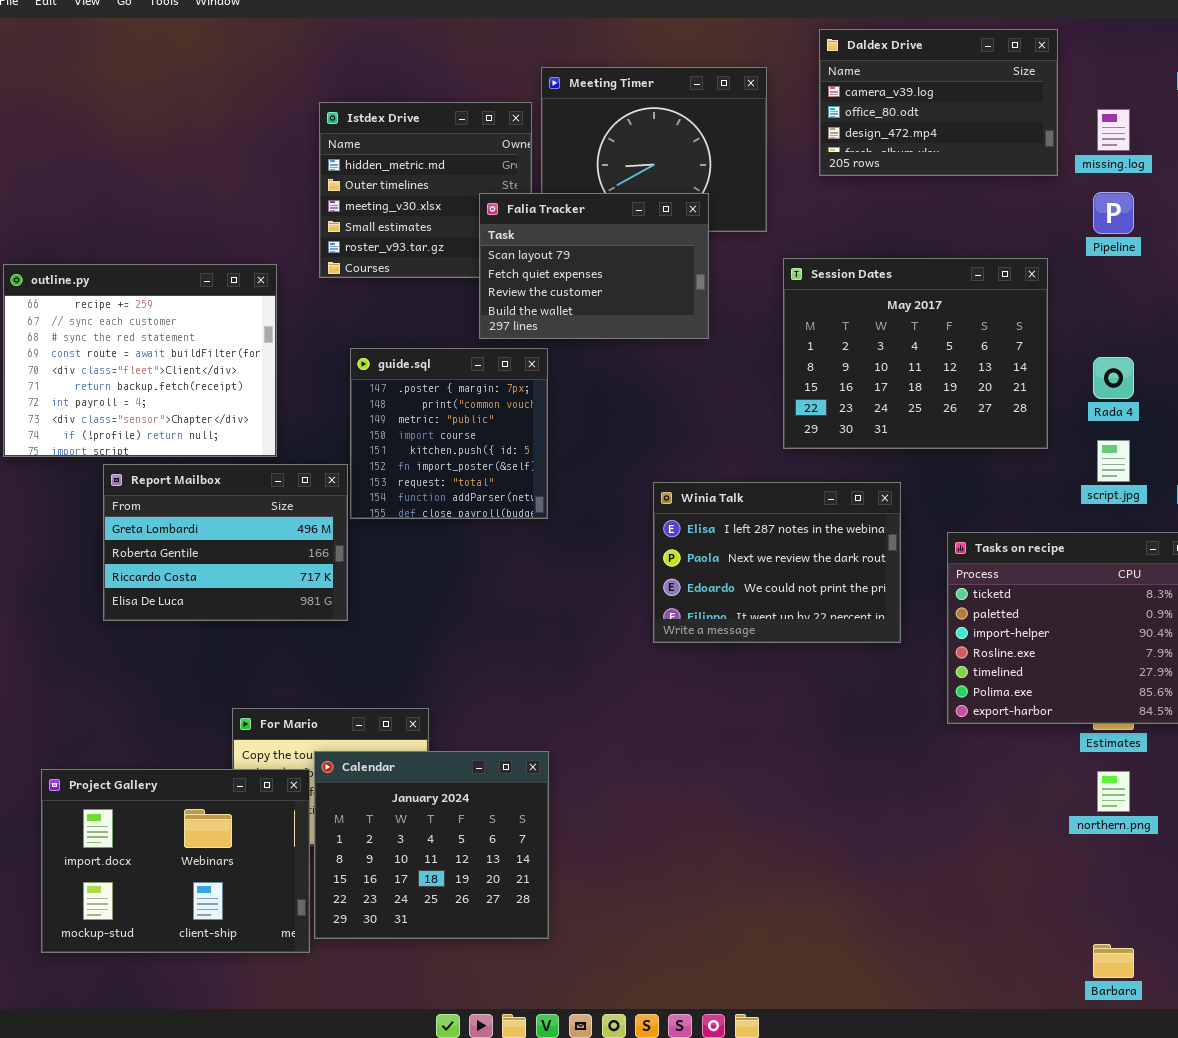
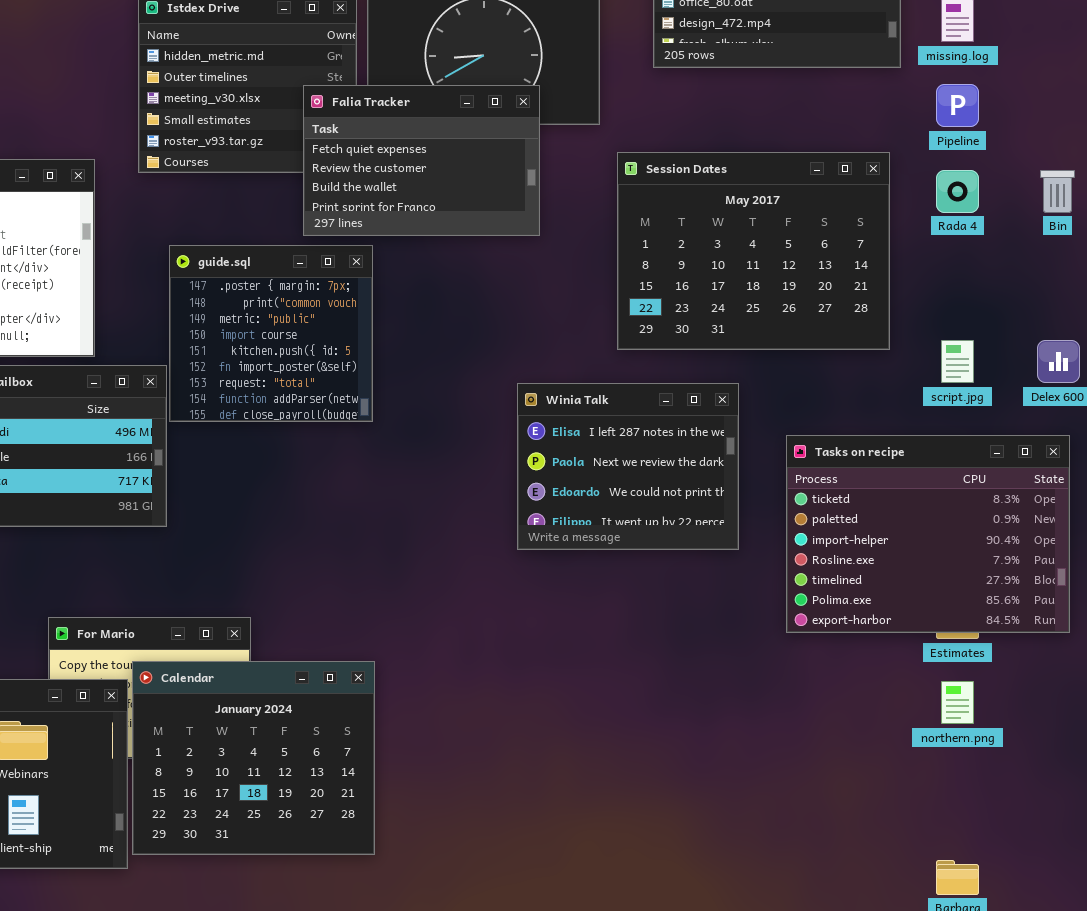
Falia Tracker: [479,193,709,339] -> [303,85,540,236], scrolled down 1 row
Rada 4: [1093,357,1134,399] -> [936,170,979,213], moved
Winia Talk: [653,482,901,643] -> [517,383,739,550], resized

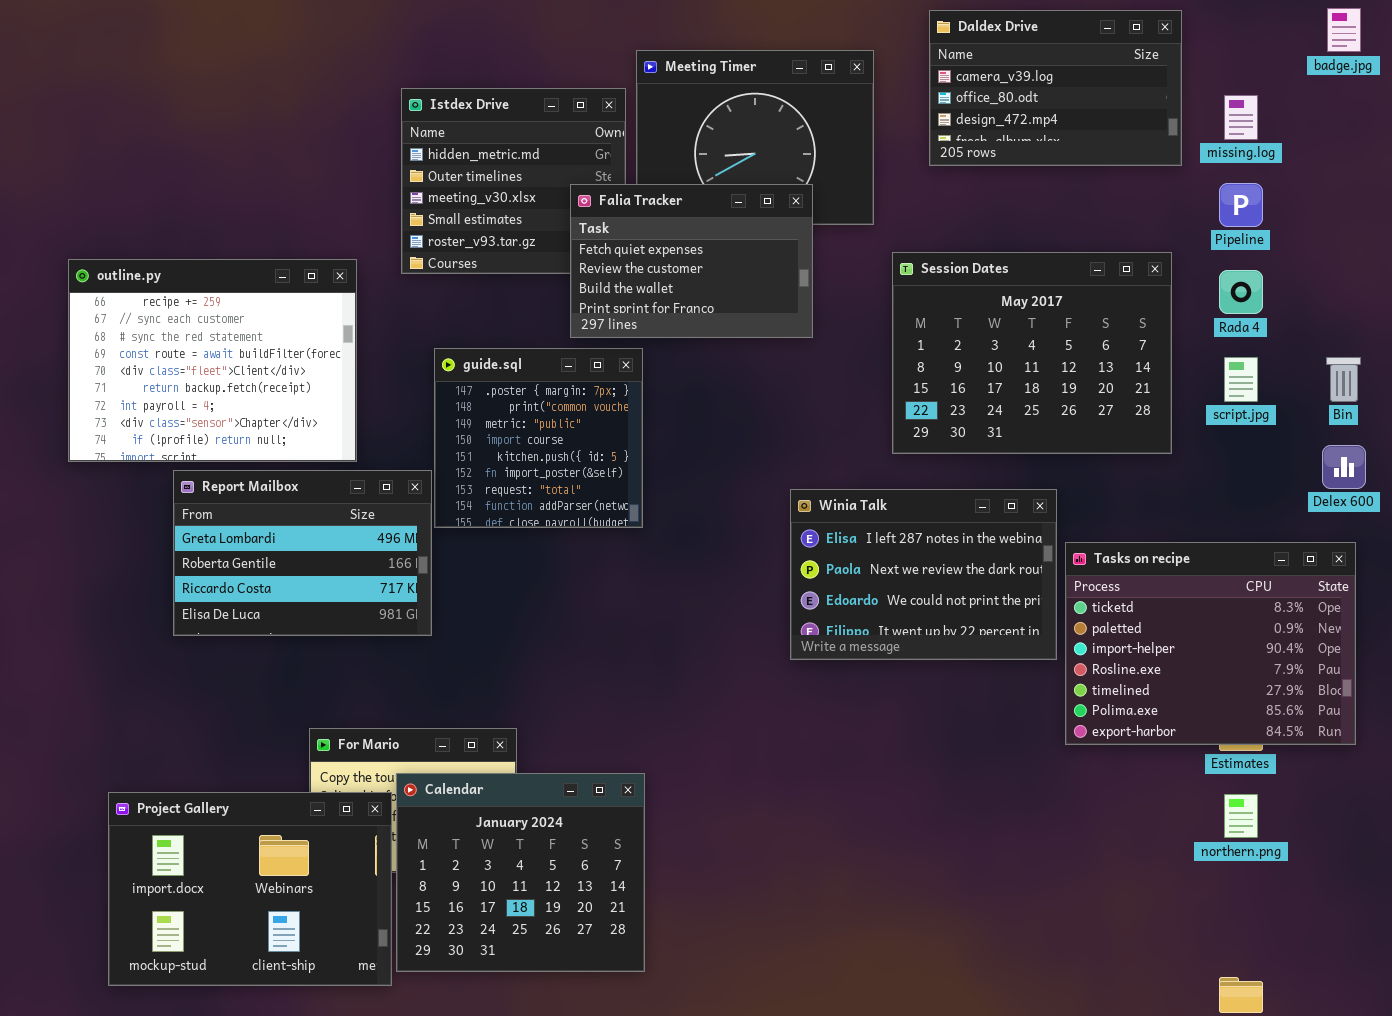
Bin: [1040,170,1075,213] -> [1326,357,1361,402], moved
script.jpg: [941,340,974,383] -> [1224,357,1258,402], moved
Winia Talk: [517,383,739,550] -> [790,489,1057,660], resized

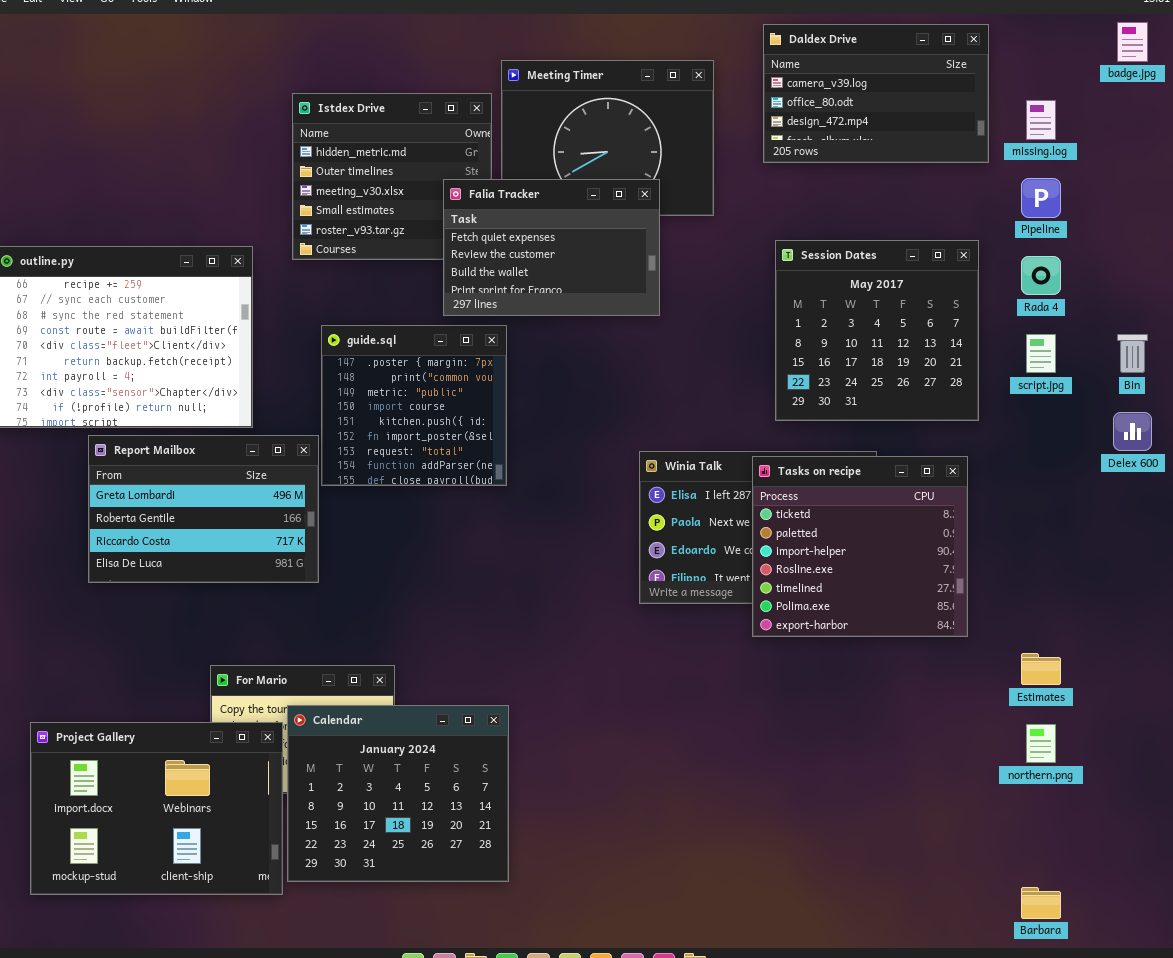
Session Dates: [892,252,1172,454] -> [775,240,979,421], resized
Tasks on recipe: [1065,542,1356,745] -> [752,456,968,637], moved, resized

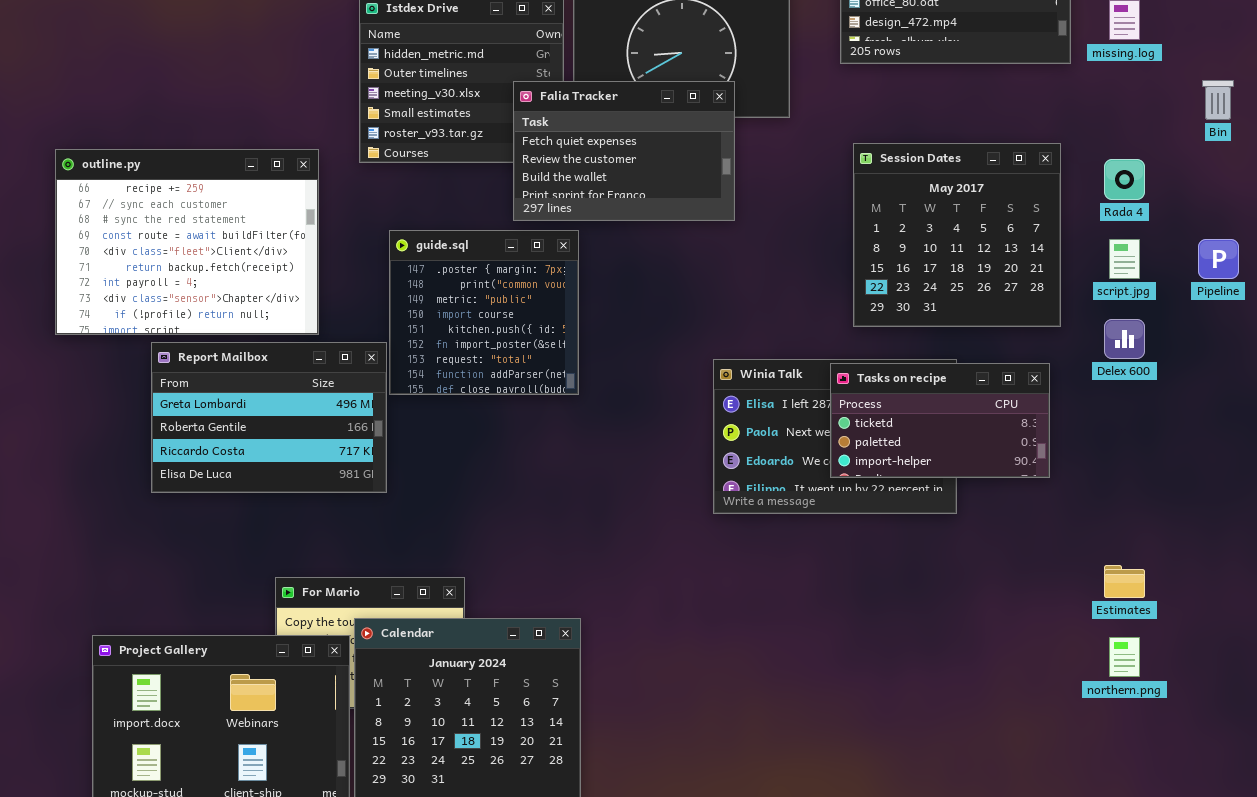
Pipeline: [1021,178,1061,218] -> [1198,239,1239,279], moved
Bin: [1117,334,1148,373] -> [1202,80,1234,120], moved
Delex 600: [1113,412,1152,451] -> [1104,319,1145,359], moved
Tasks on recipe: [752,456,968,637] -> [830,363,1050,478], resized

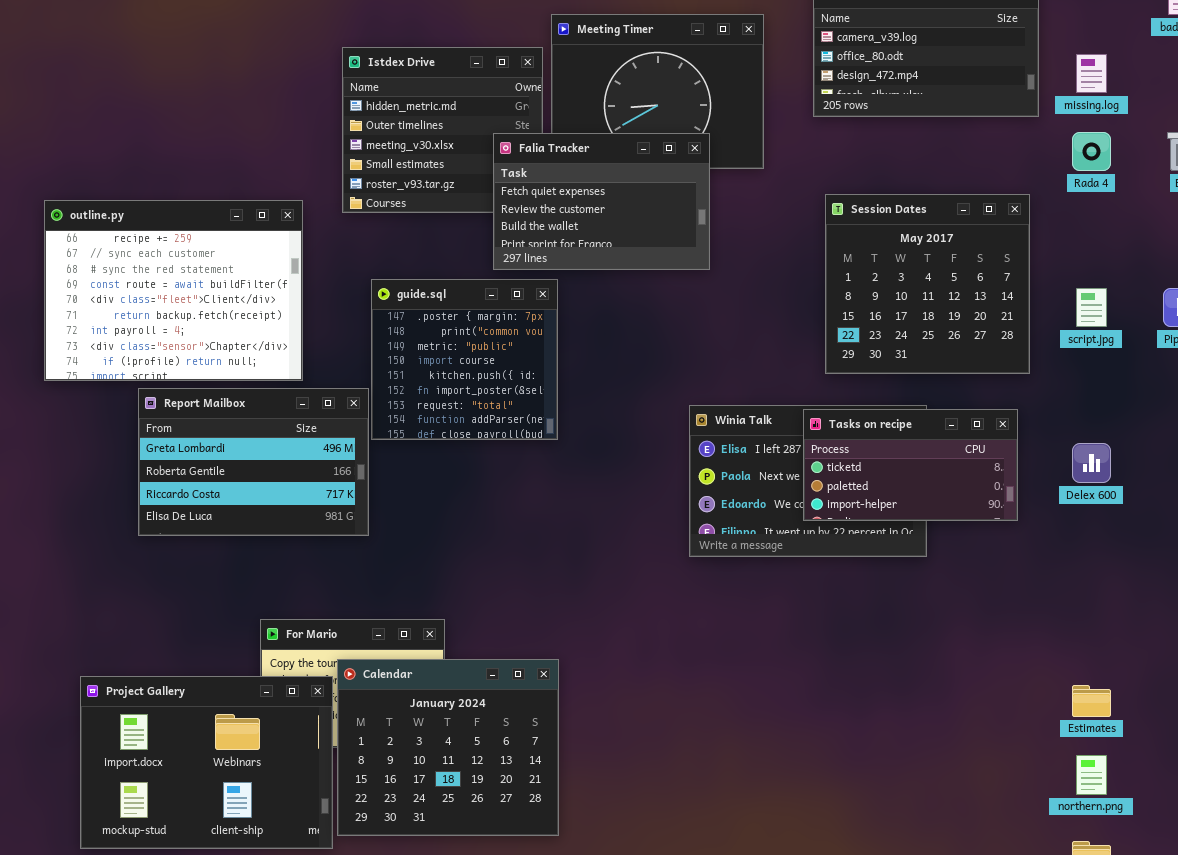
Rada 4: [1104,159,1145,200] -> [1072,132,1111,171], moved
Delex 600: [1104,319,1145,359] -> [1072,443,1111,483], moved
Estimates: [1104,565,1145,598] -> [1072,685,1111,717], moved
northern.png: [1109,637,1140,677] -> [1076,755,1107,795], moved

